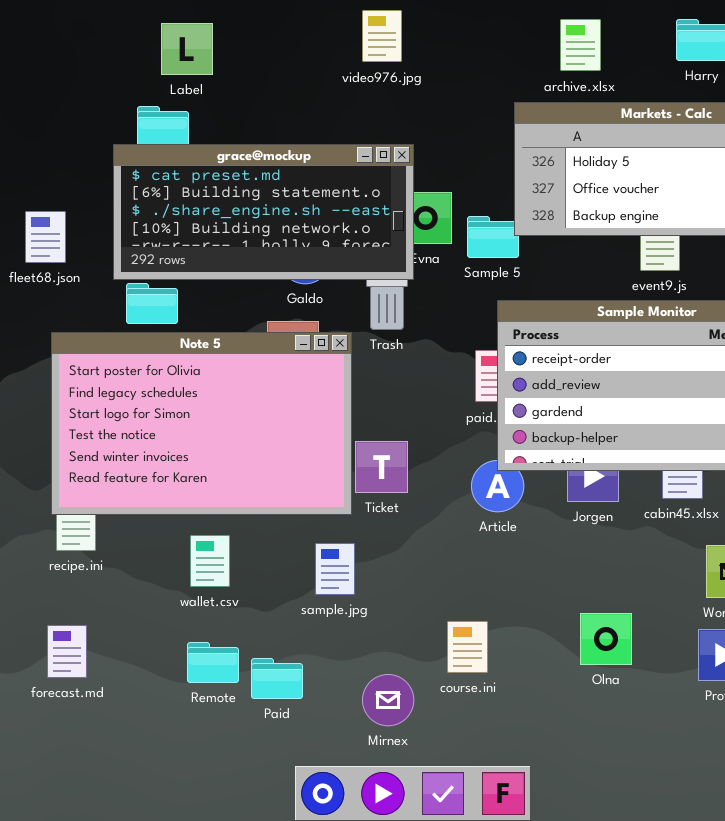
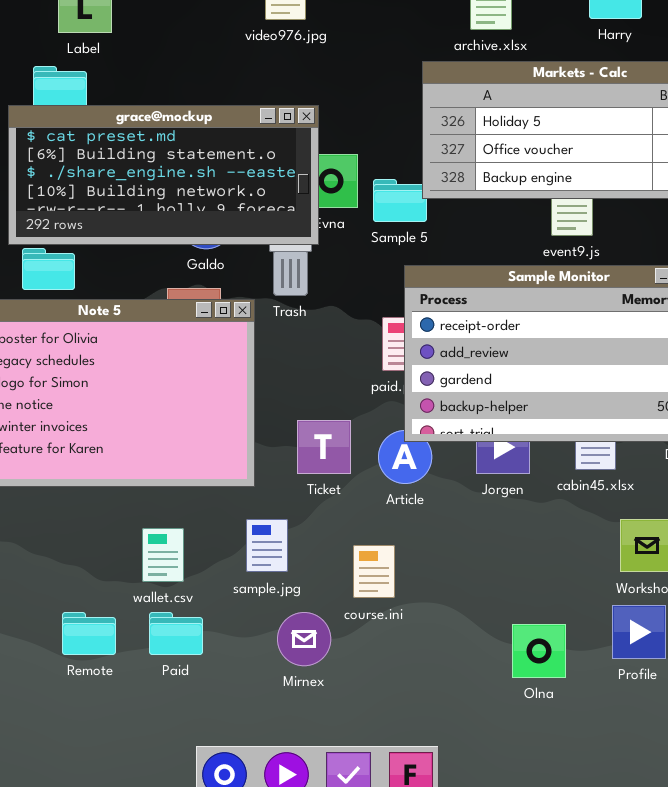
Ticket: [355,441,408,493] -> [297,420,351,474], moved
wallet.csv: [190,535,230,587] -> [142,528,184,582], moved
sample.jpg: [315,543,355,595] -> [246,519,288,572], moved
Olna: [580,613,632,665] -> [512,624,566,678], moved
course.ini: [447,621,488,673] -> [353,545,395,598], moved
Remote: [187,642,239,683] -> [62,612,116,655], moved
Paid: [251,658,303,699] -> [149,612,203,655], moved
Mirnex: [362,674,414,726] -> [277,612,331,666], moved

